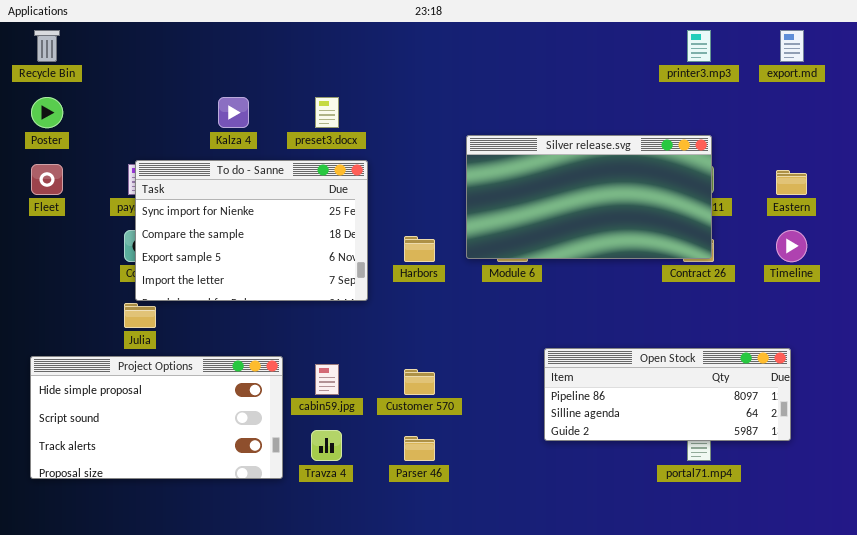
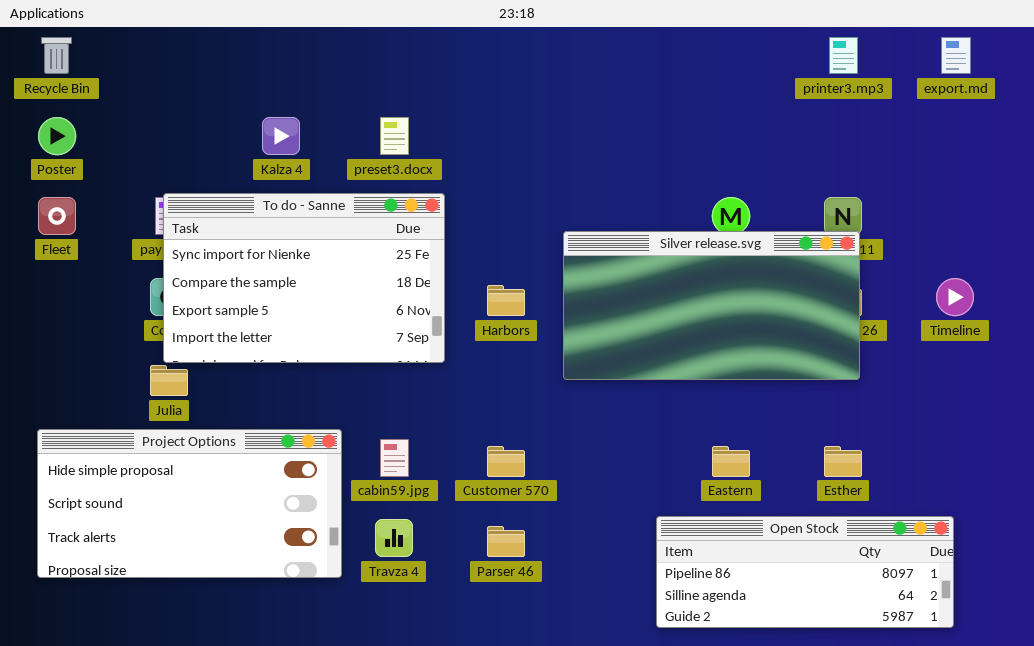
Silver release.svg: [466,135,712,259] -> [563,231,860,380], moved
Eastern: [776,170,807,195] -> [712,446,750,477], moved
Open Stock: [544,348,791,441] -> [656,516,954,628], moved

